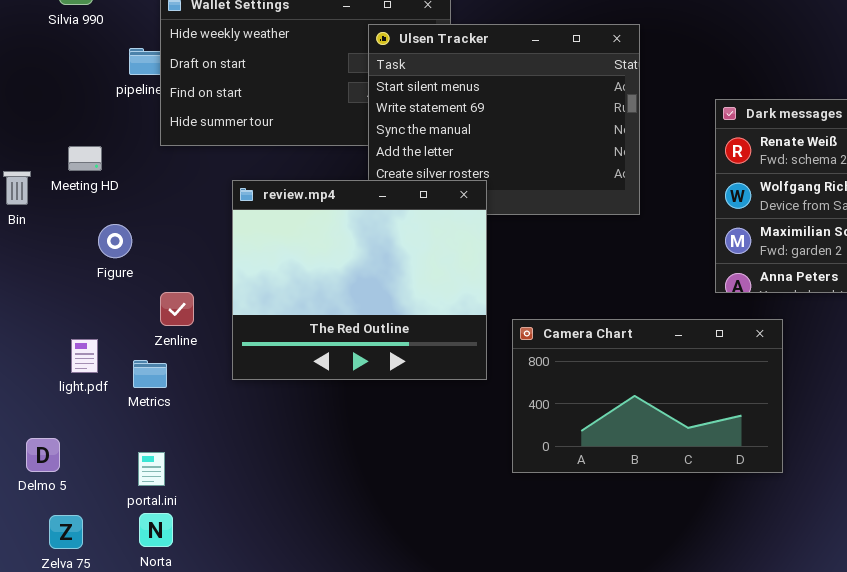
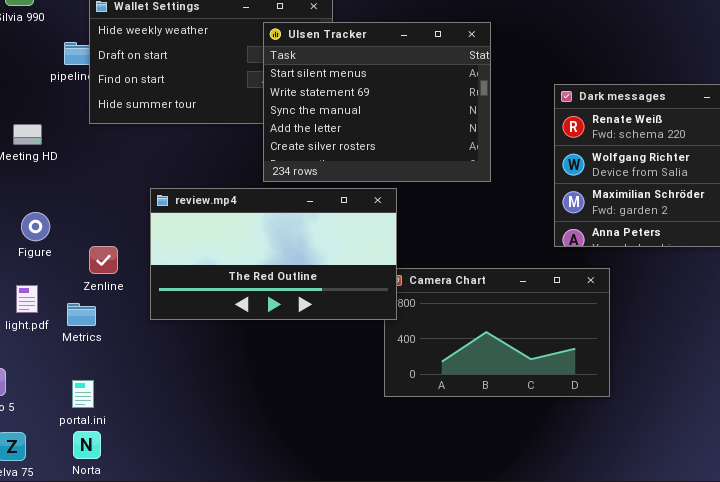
review.mp4: [232,180,487,380] -> [150,188,397,320], resized
Figure: [98,224,132,258] -> [21,212,50,241], moved

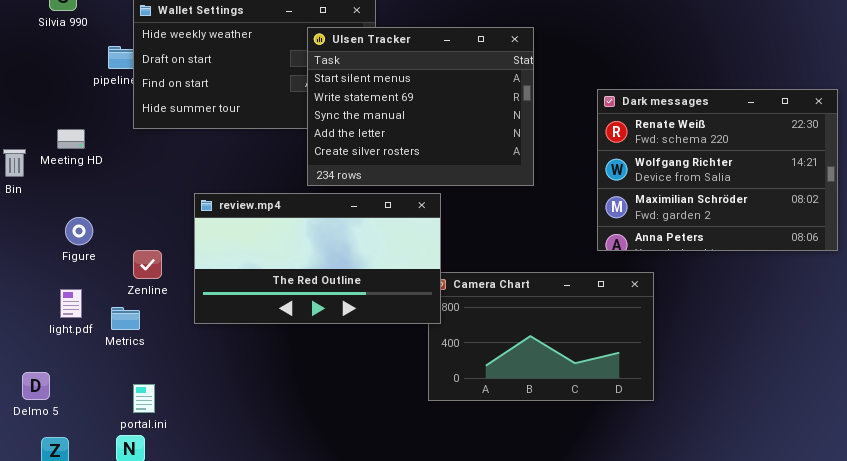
portal.ini: [72,380,94,408] -> [133,384,155,413], moved

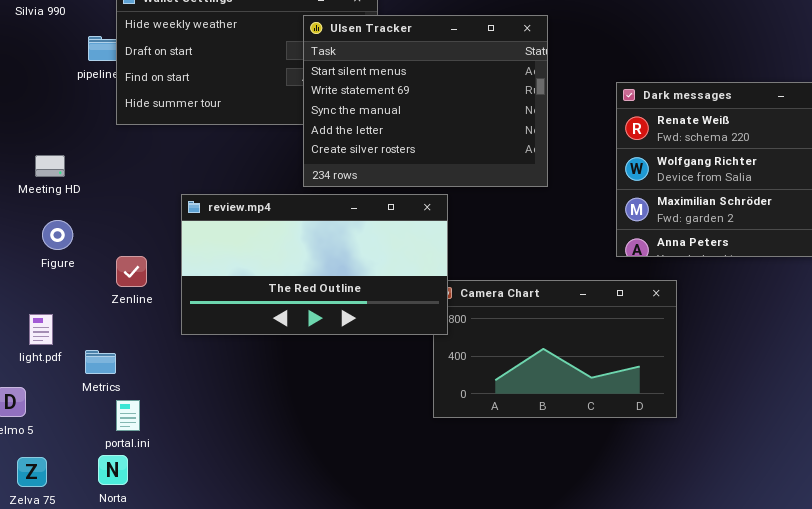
Meeting HD: [57,129,85,149] -> [35,155,65,177], moved
light.pdf: [60,289,82,318] -> [29,314,53,345], moved
Metrics: [111,307,140,330] -> [85,350,116,374], moved

